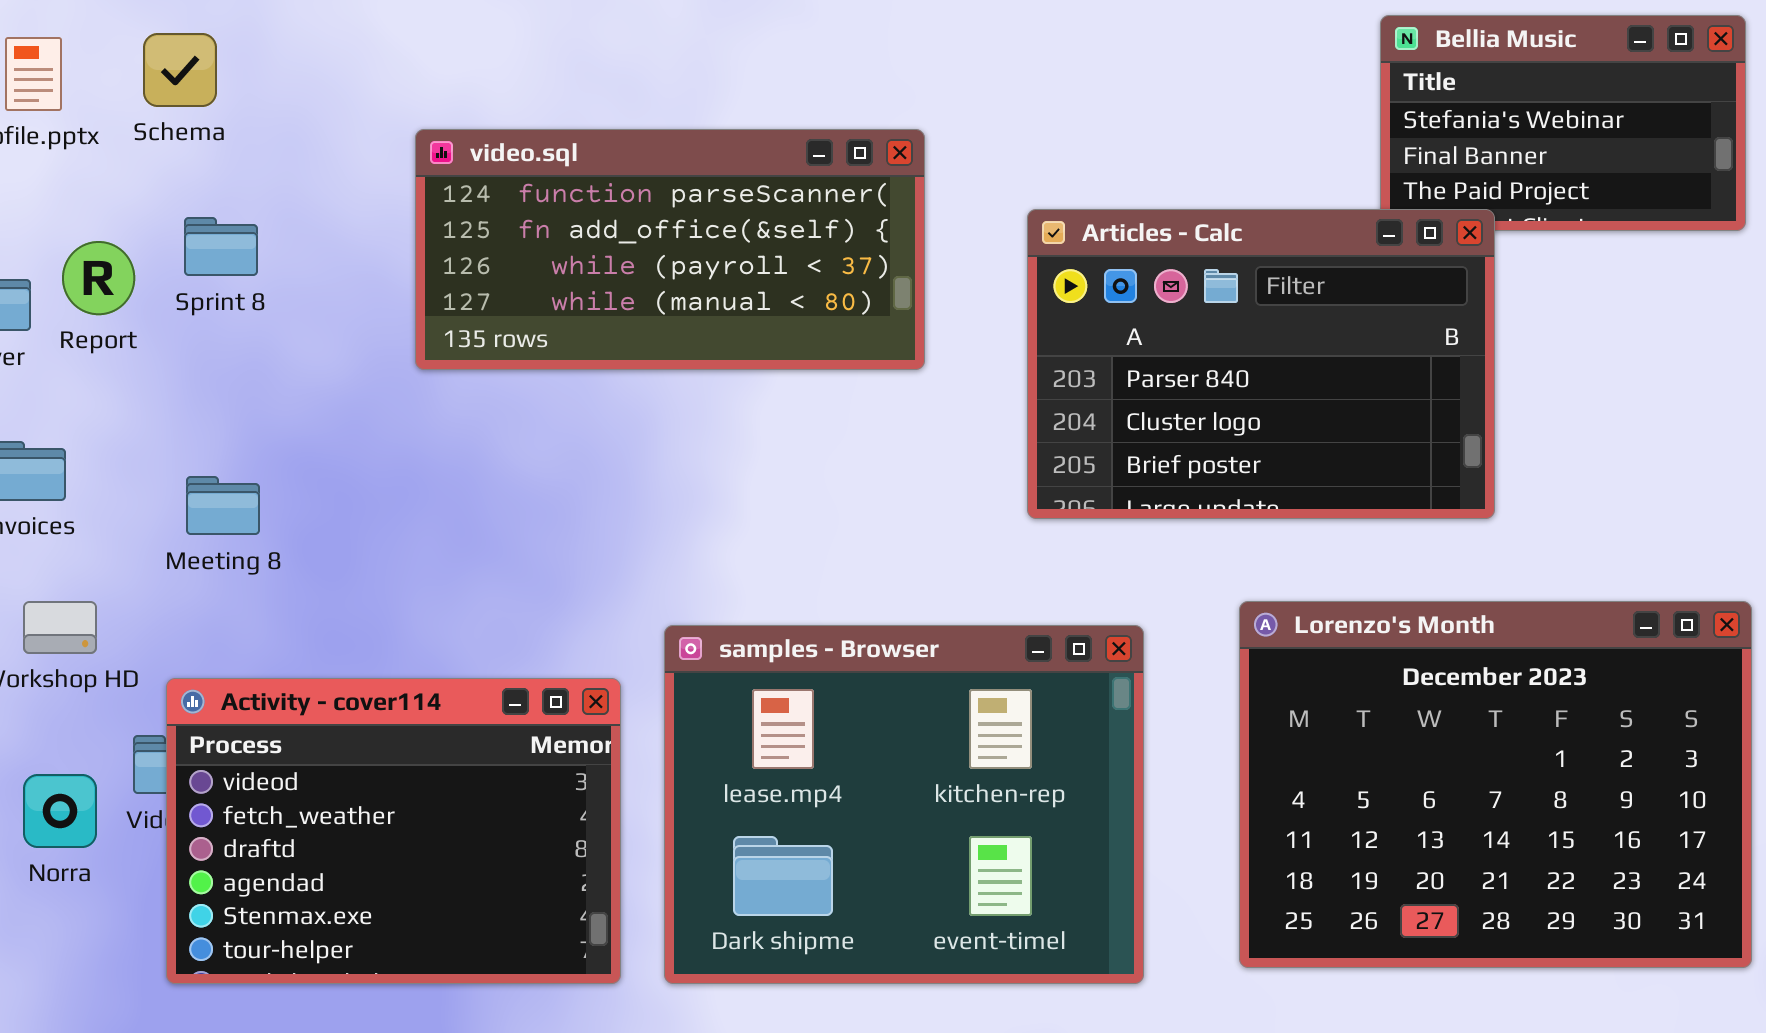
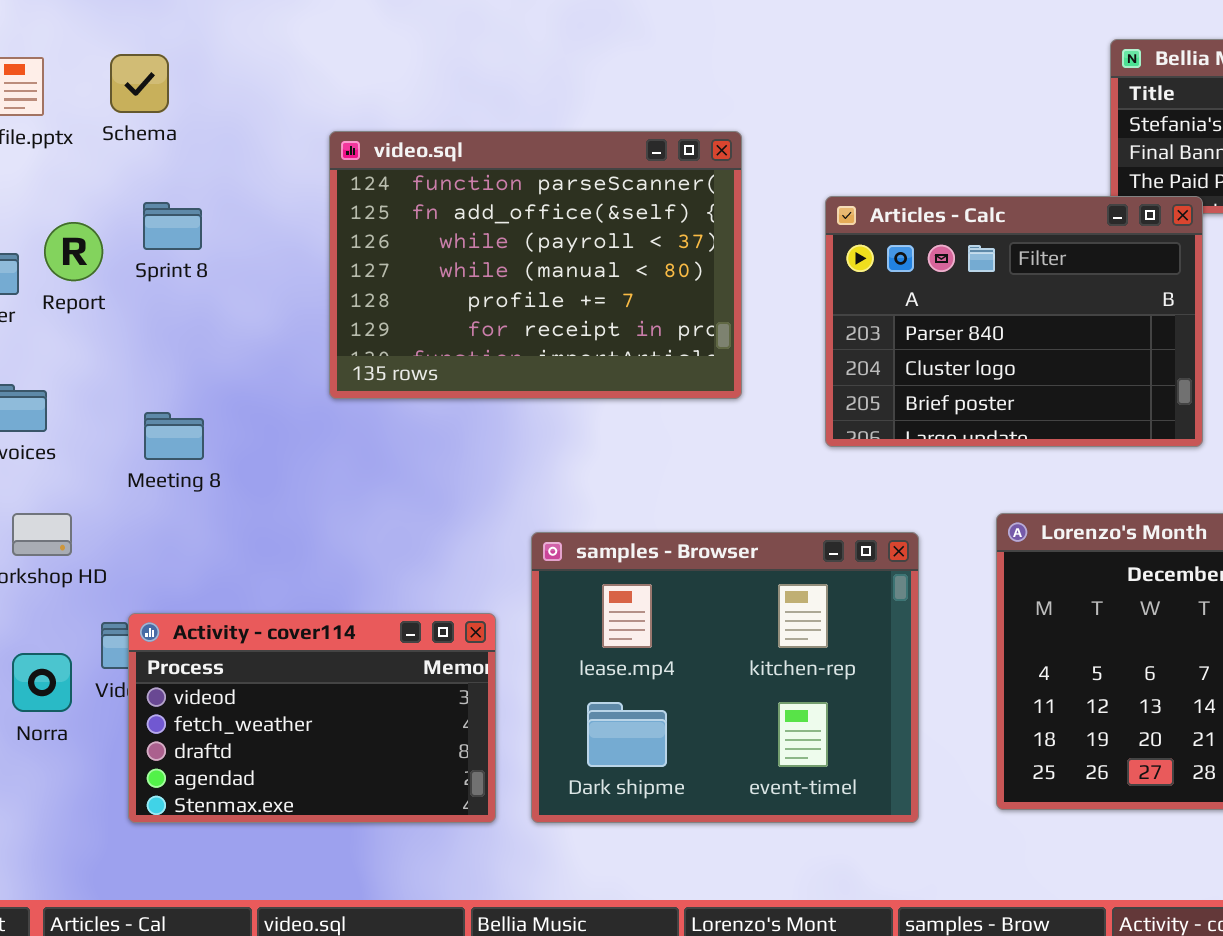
video.sql: [415,129,925,370] -> [329,131,742,399], resized
Activity - cover114: [166,678,621,984] -> [128,613,496,823], resized

